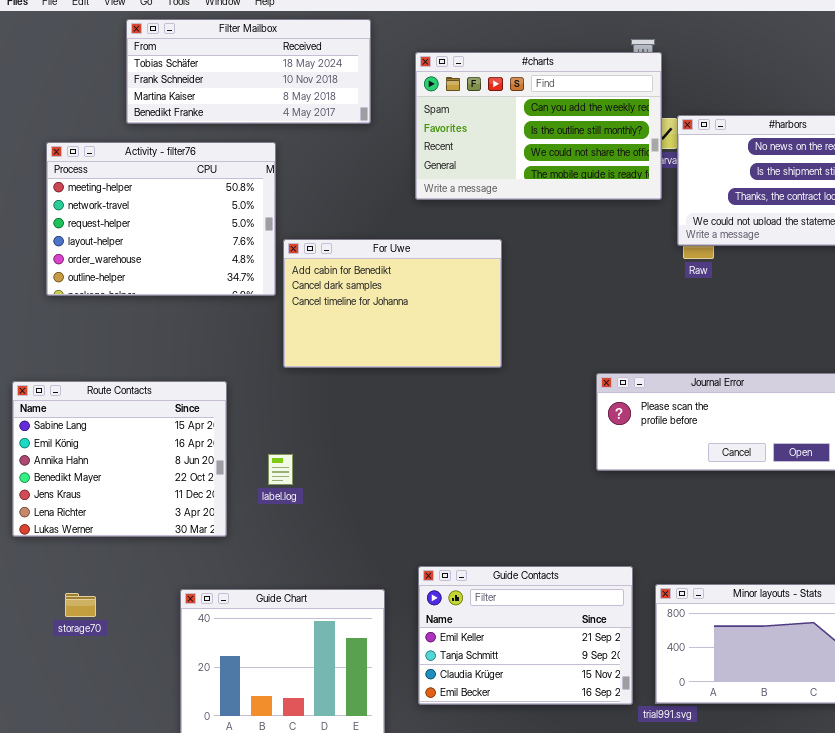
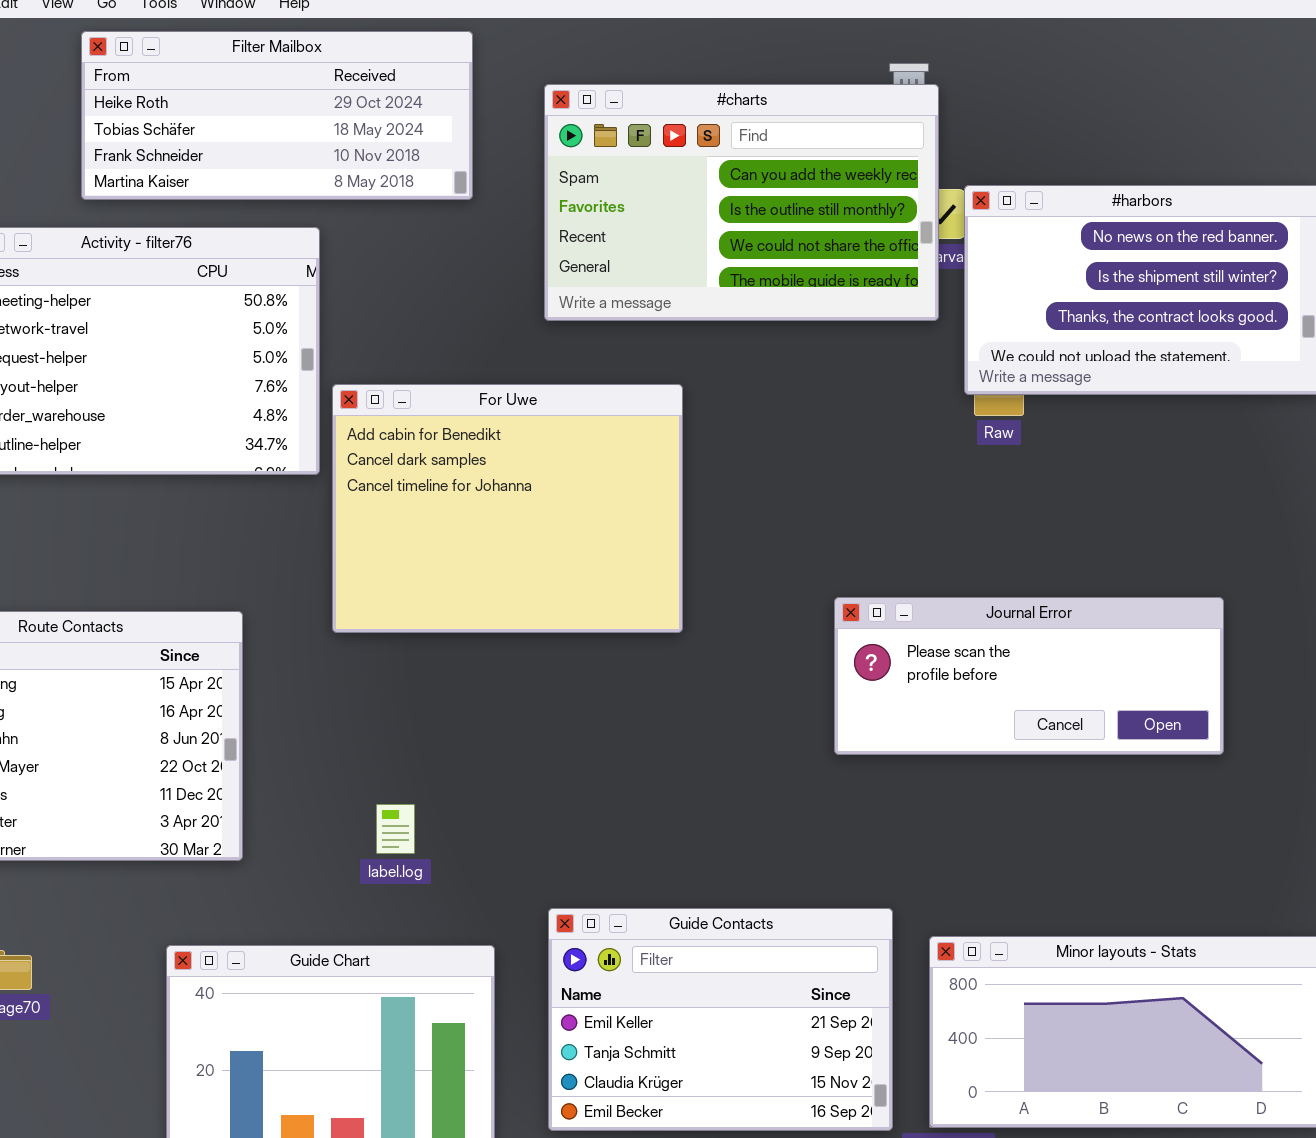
Filter Mailbox: [126,19,371,124] -> [81,31,473,200], scrolled up 1 row
For Uwe: [283,239,502,368] -> [332,384,683,633], resized
label.log: [268,454,293,485] -> [376,804,415,854], moved

